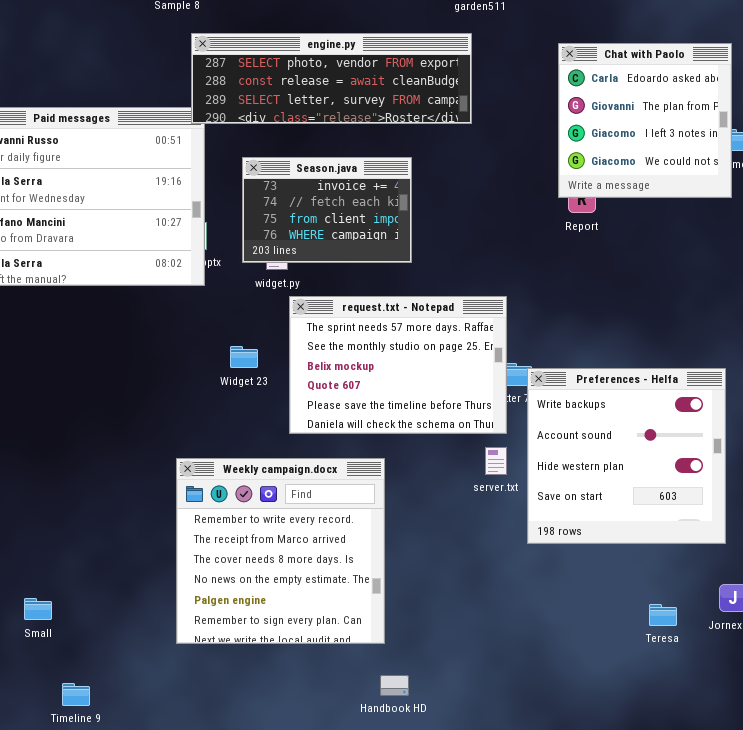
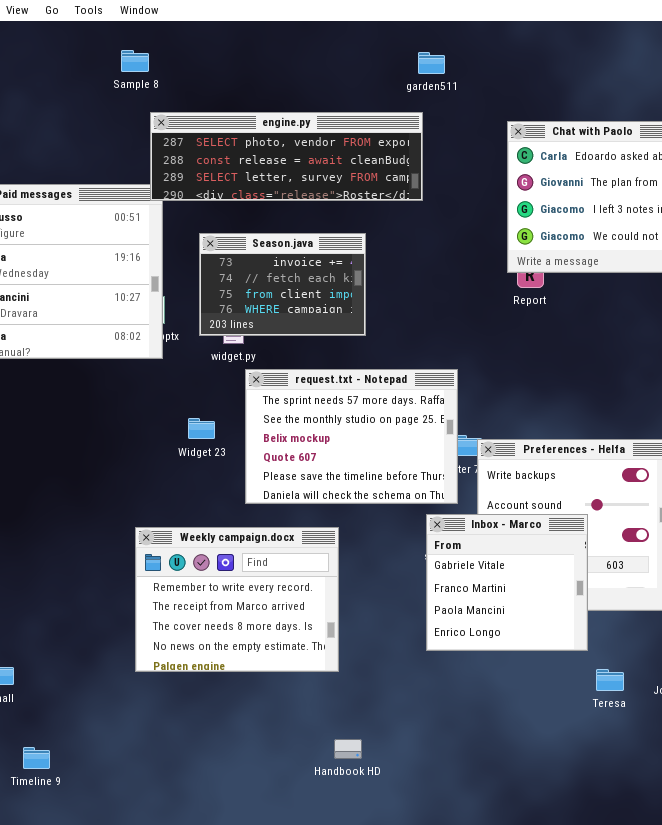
Inbox - Marco: none -> [426,514,588,651], opened
Weekly campaign.docx: [176,458,385,644] -> [135,527,339,672], resized

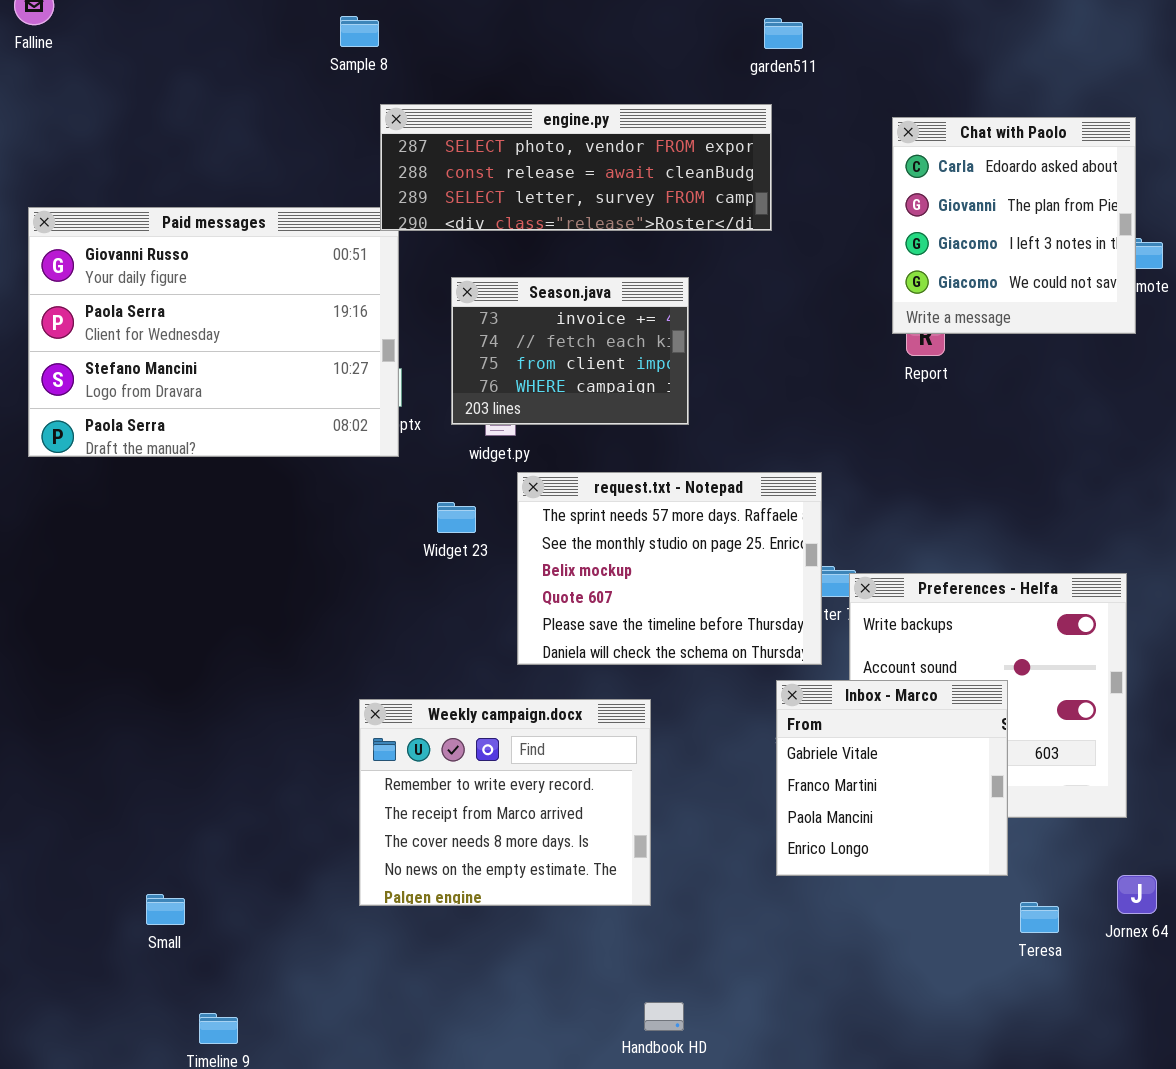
Widget 23: [188,418,215,439] -> [437,502,476,533], moved

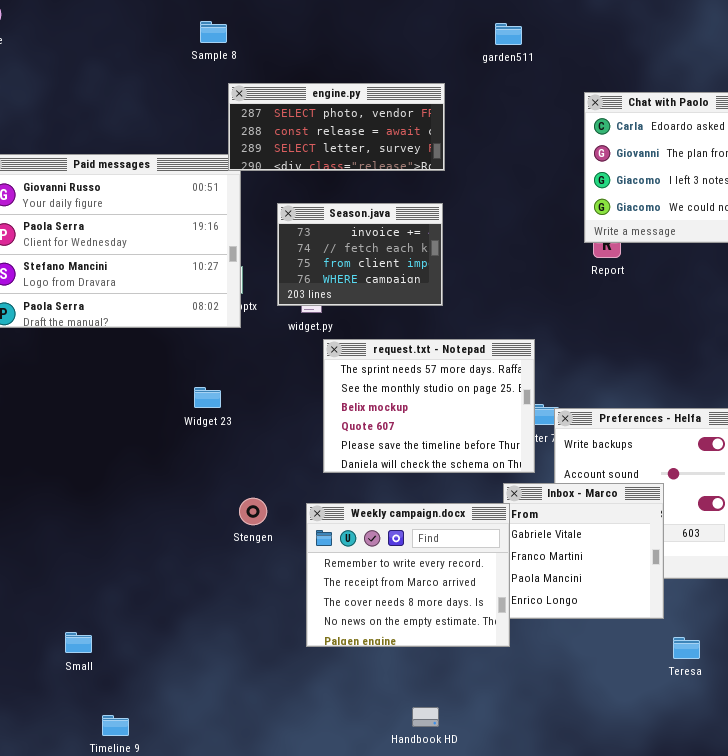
engine.py: [380,104,772,231] -> [228,83,445,171], resized
Widget 23: [437,502,476,533] -> [194,387,221,408], moved
Weekly campaign.docx: [359,699,651,906] -> [306,503,510,647], moved

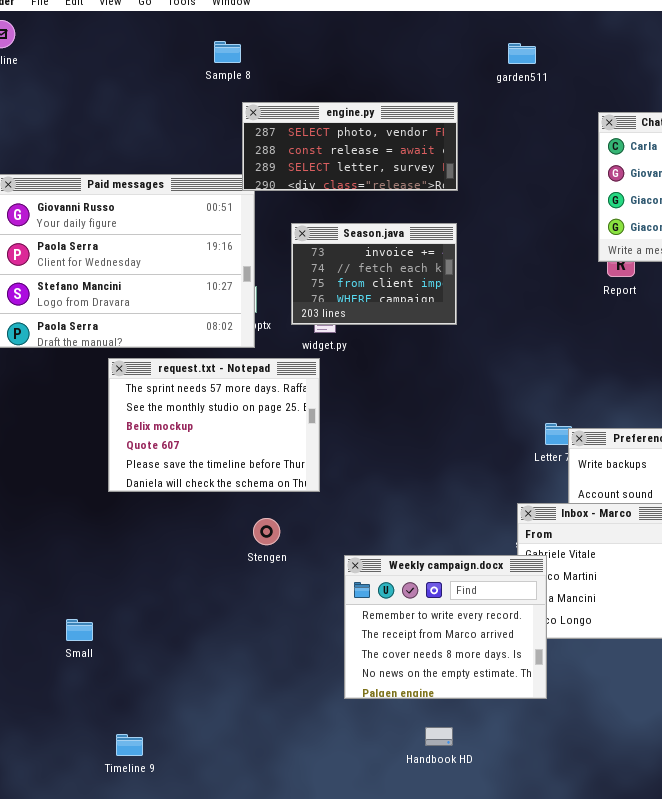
request.txt - Notepad: [323,339,535,473] -> [108,358,320,492], moved
Weekly campaign.docx: [306,503,510,647] -> [344,555,547,699], moved
Small: [65,632,92,653] -> [66,619,93,641], moved

